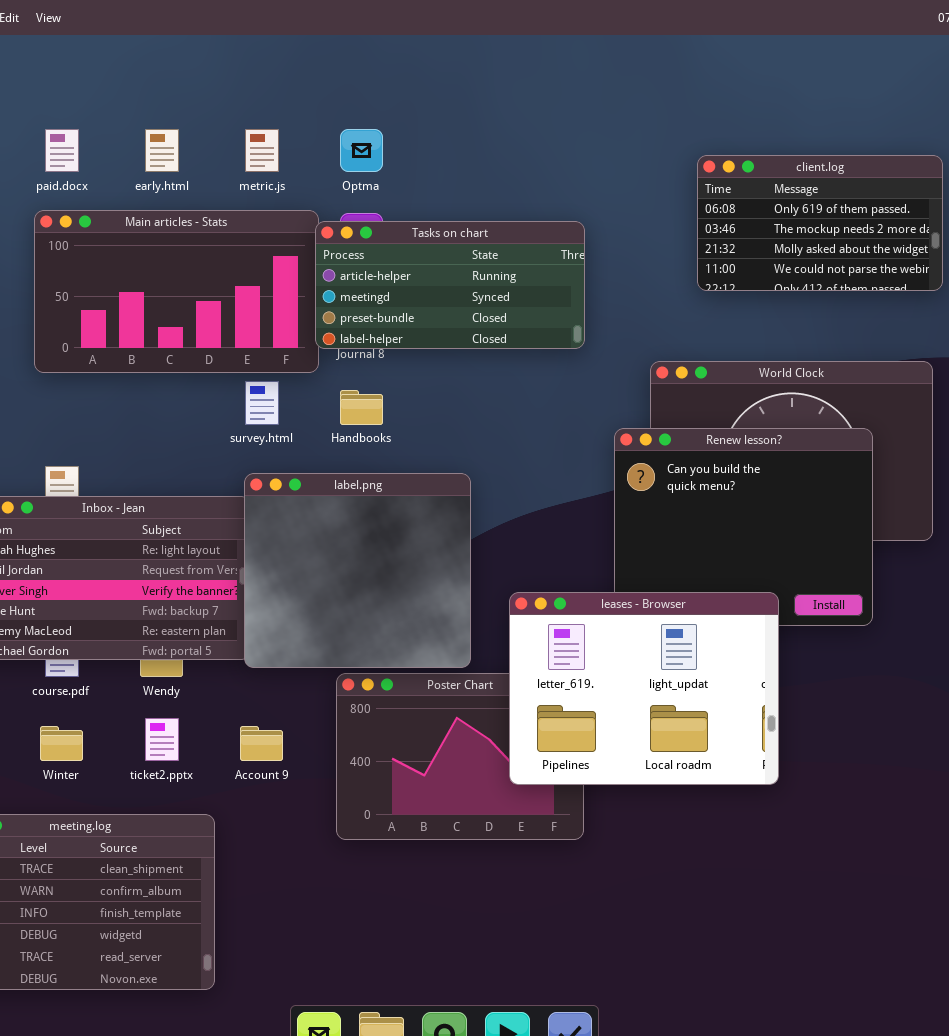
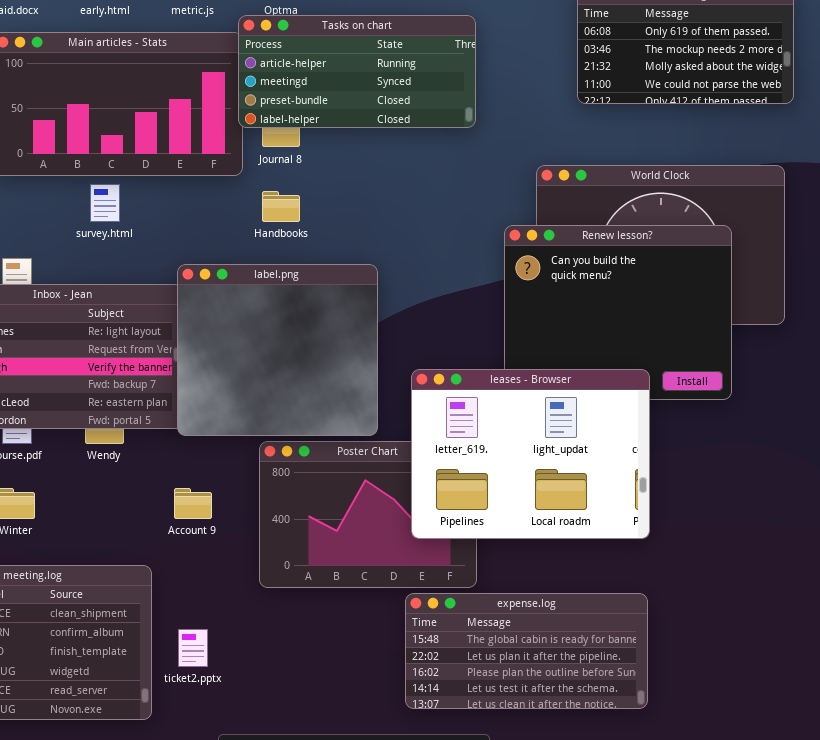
Tasks on chart: [315,221,585,349] -> [238,15,476,128], moved
survey.html: [245,381,279,425] -> [90,184,120,222], moved
ticket2.pptx: [145,718,179,761] -> [178,629,208,667], moved
expense.log: none -> [405,593,648,709], opened

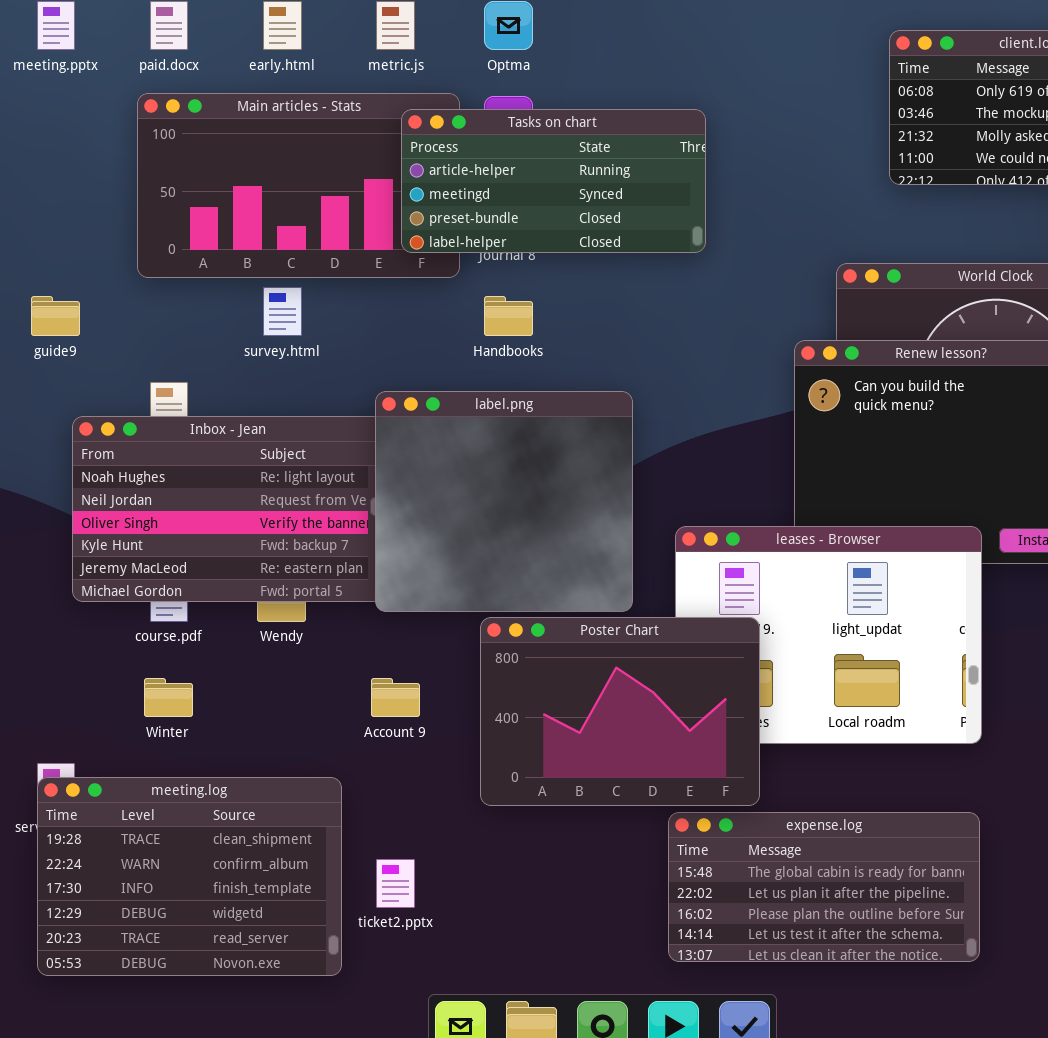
Tasks on chart: [238,15,476,128] -> [401,109,706,253], moved
Poster Chart: [259,441,477,588] -> [480,617,760,806], raised

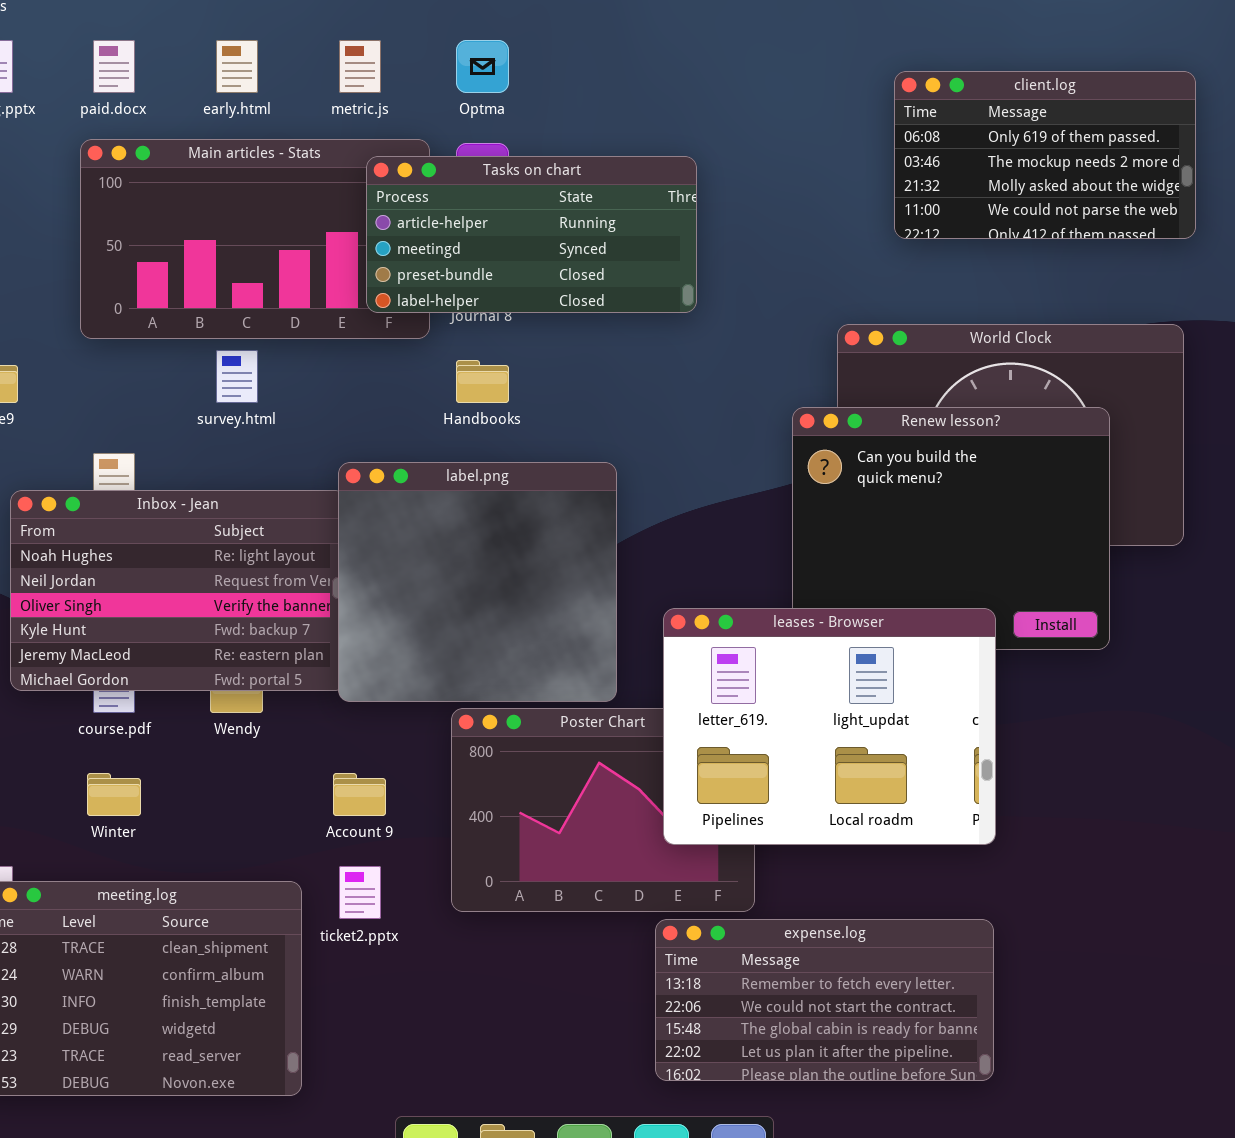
leases - Browser: [675,526,982,744] -> [663,608,996,845], raised
expense.log: [668,812,980,962] -> [655,919,994,1081], scrolled up 2 rows
ticket2.pptx: [376,859,415,908] -> [339,866,381,919], moved

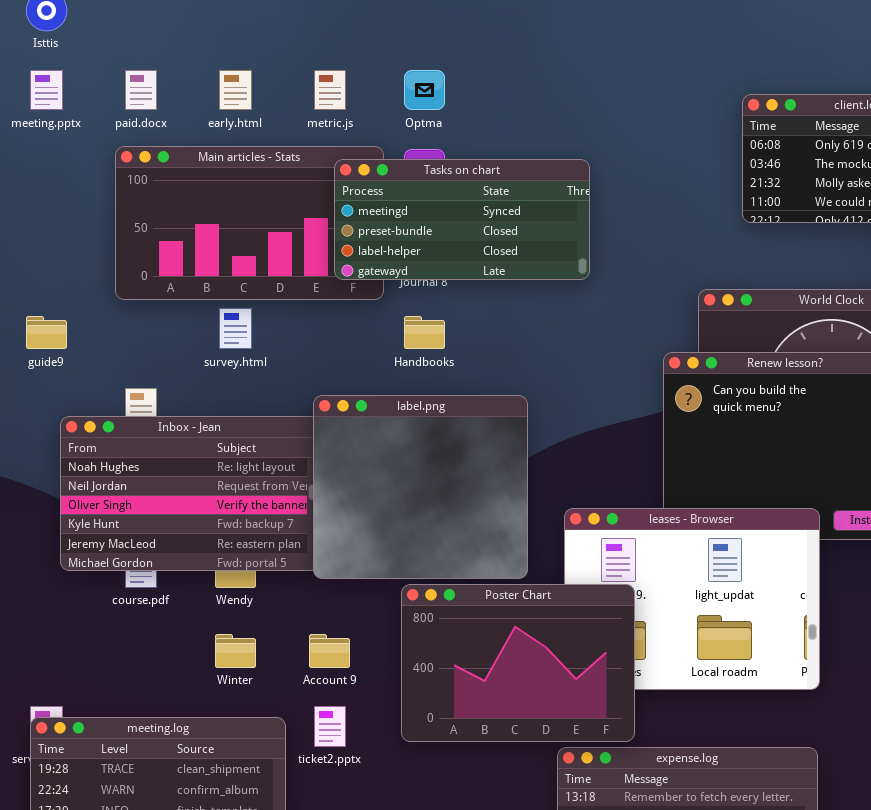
Tasks on chart: [366,156,697,313] -> [334,159,590,280], scrolled down 1 row
Poster Chart: [451,708,755,912] -> [401,584,635,742], raised
Winter: [87,773,141,816] -> [215,634,256,668], moved

